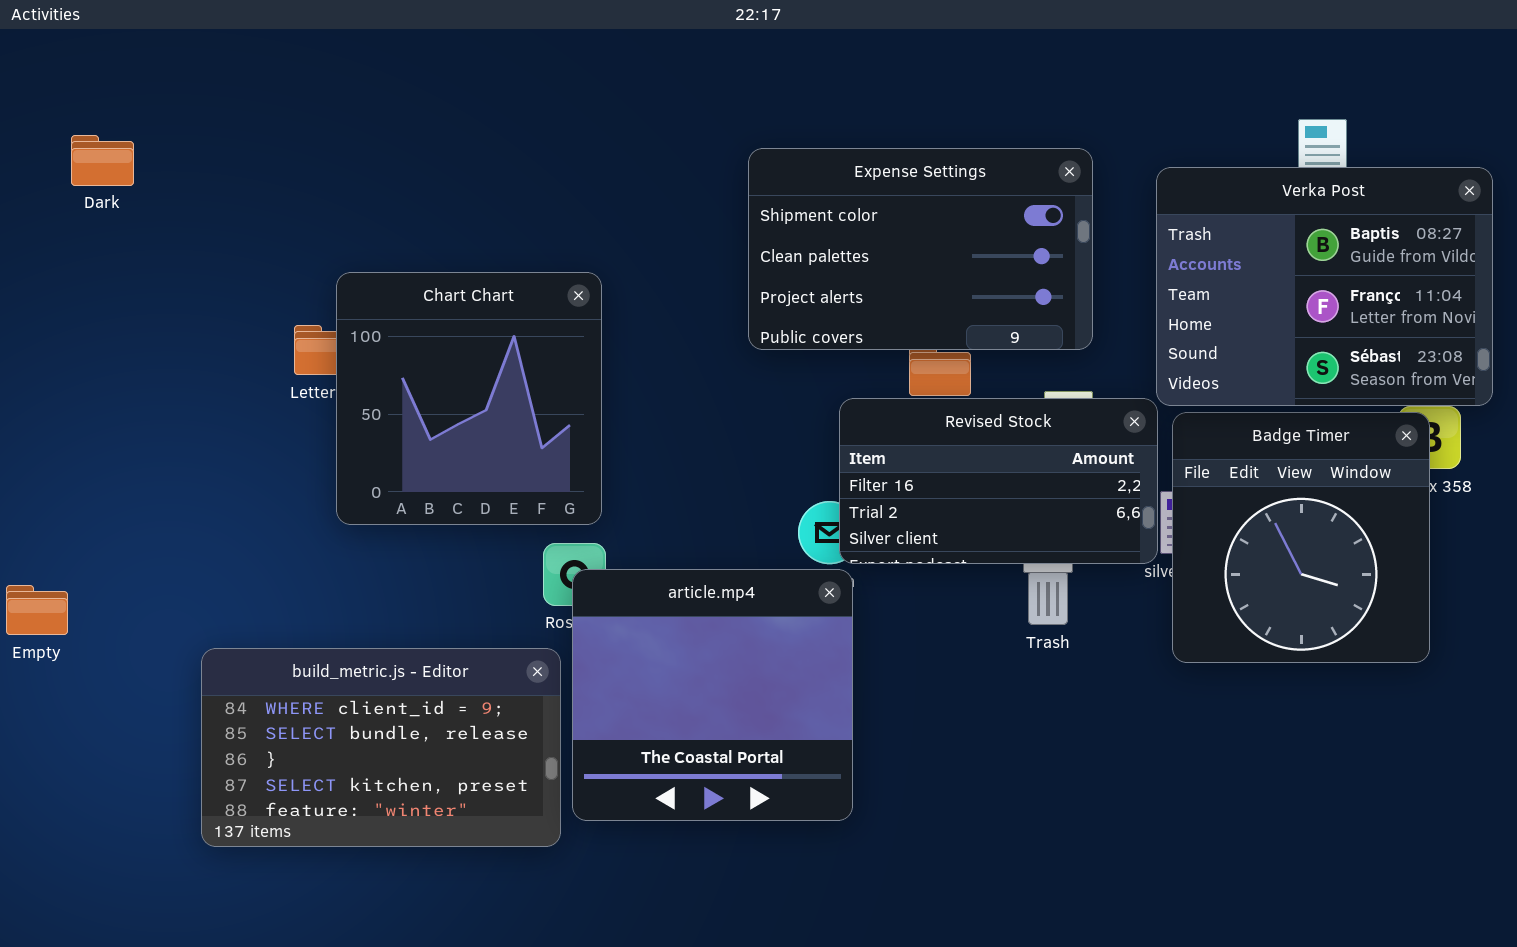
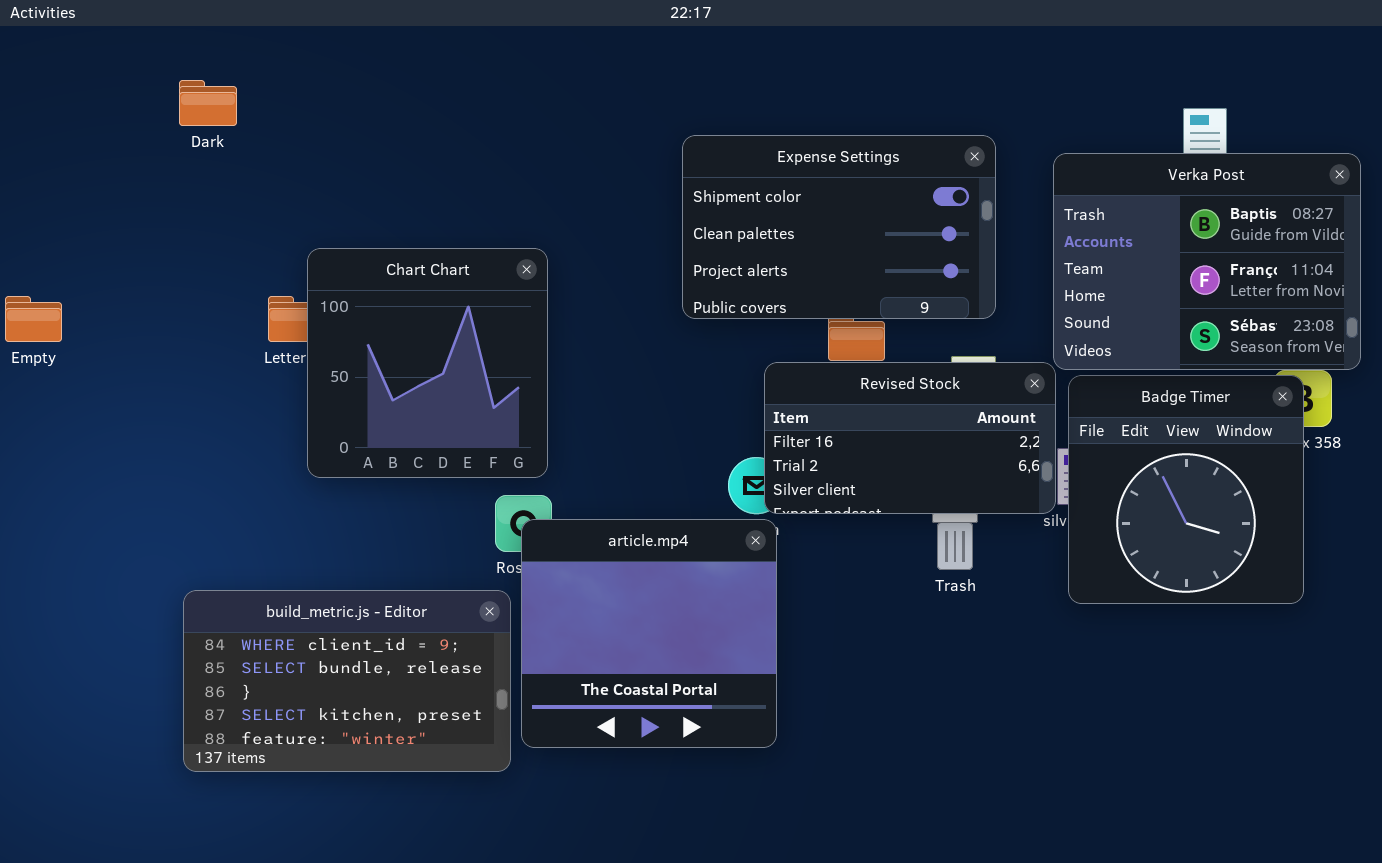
Dark: [71,135,134,186] -> [179,80,237,126], moved
Empty: [6,585,68,635] -> [5,296,62,342], moved

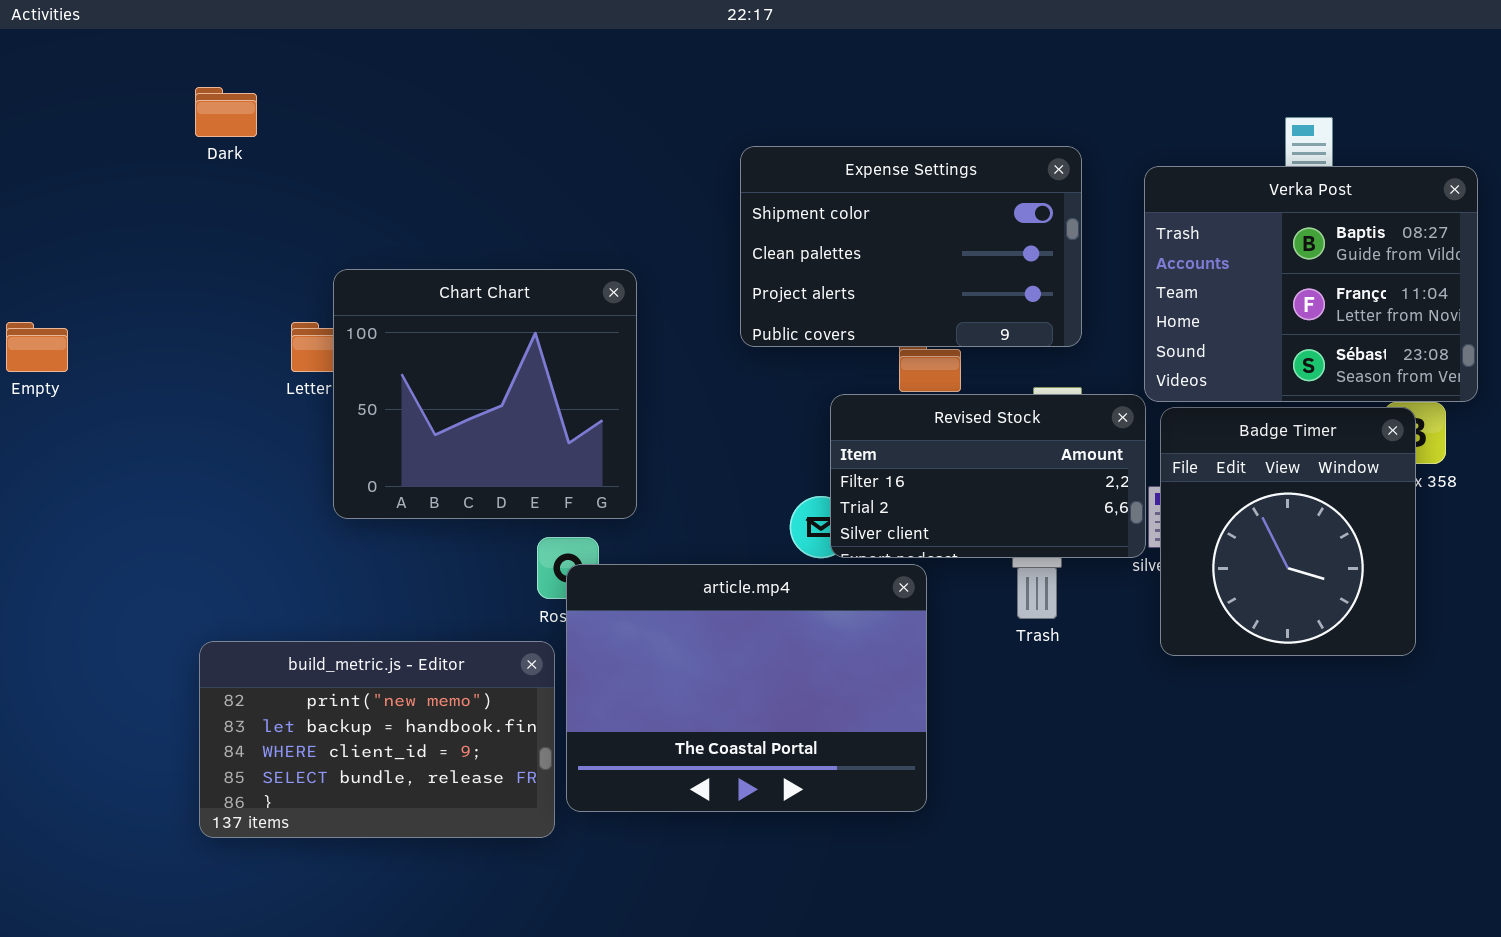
Chart Chart: [307,248,548,478] -> [333,269,637,519], resized
article.mp4: [521,519,777,748] -> [566,564,927,812], resized
build_metric.js - Editor: [183,590,511,772] -> [199,641,555,838], scrolled up 2 rows

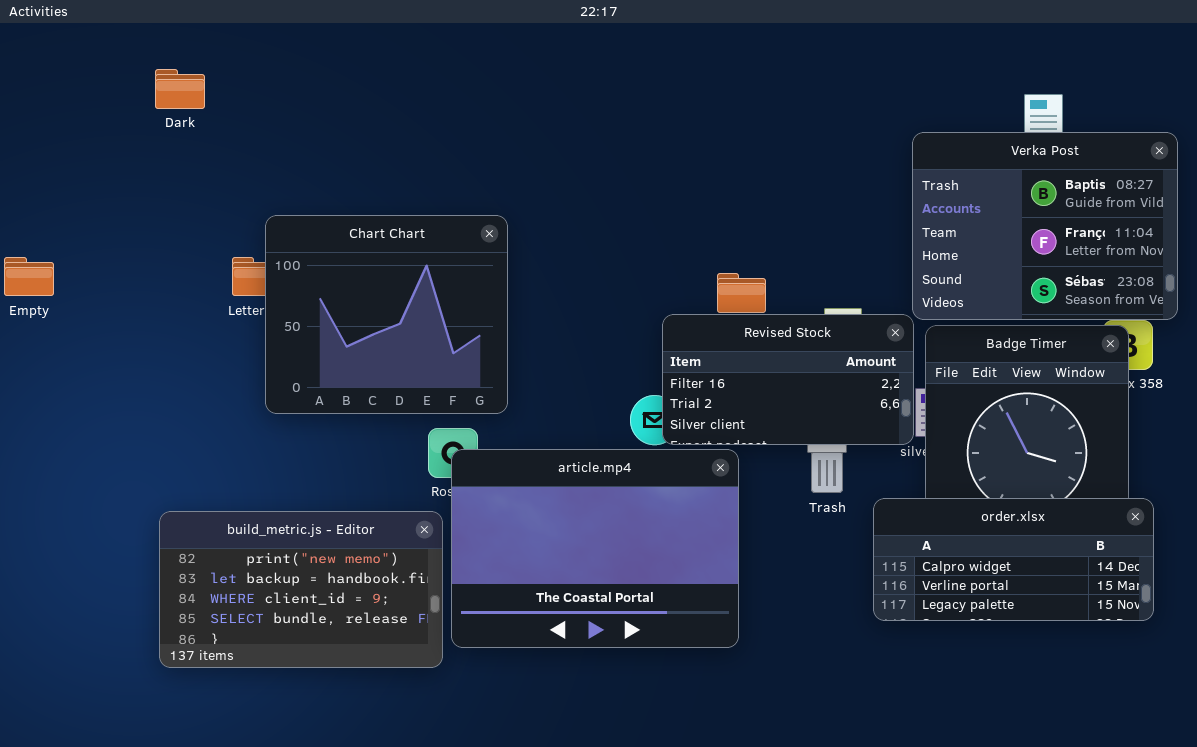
Expense Settings: [740,146,1082,347] -> none, closed
order.xlsx: none -> [873,498,1154,621], opened

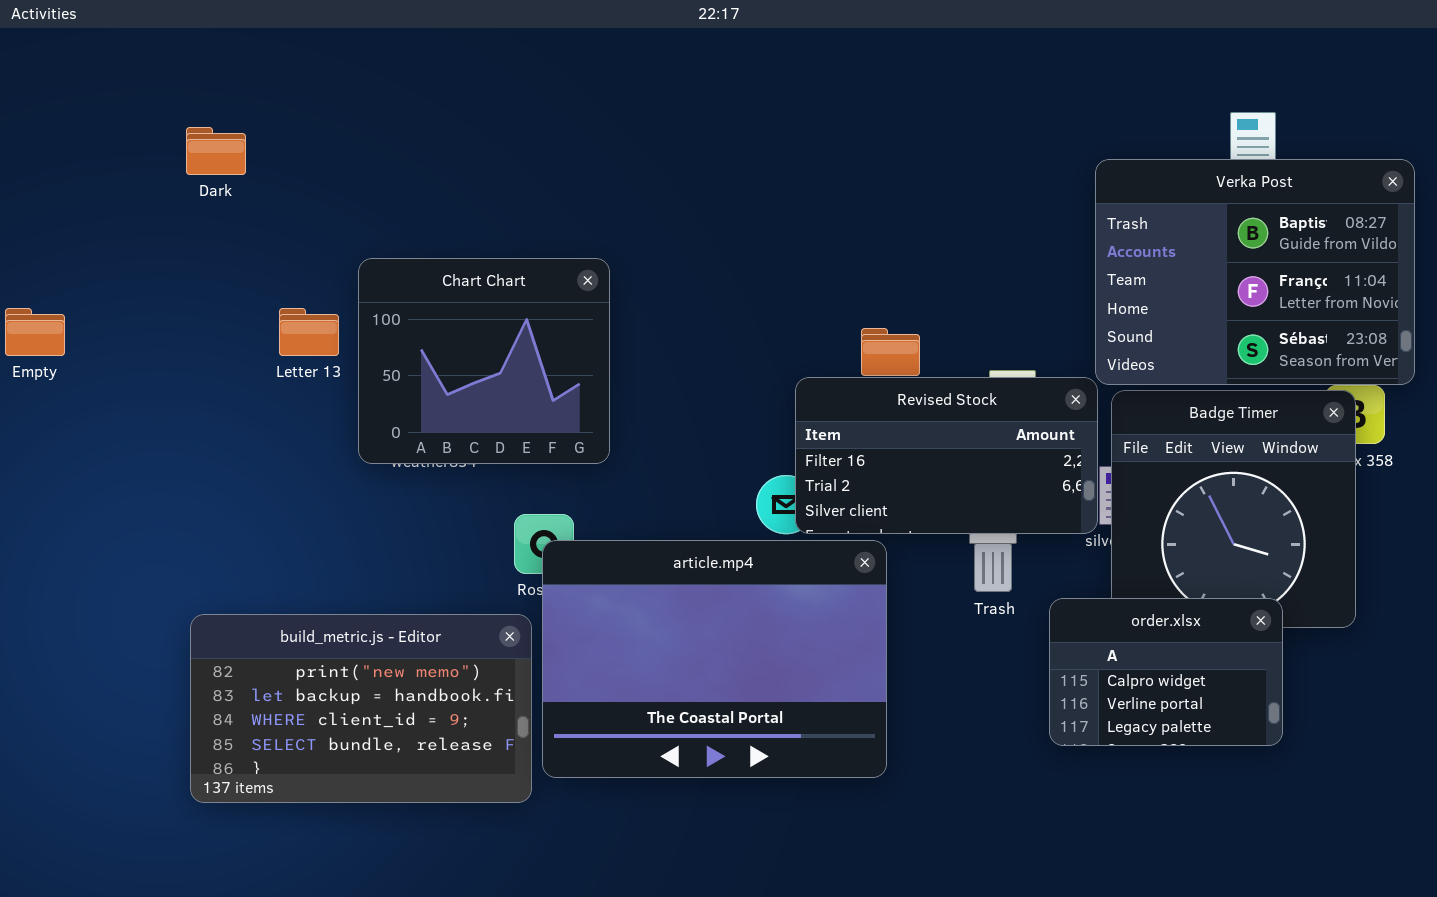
Dark: [155,69,205,109] -> [186,127,246,175], moved
Chart Chart: [265,215,508,414] -> [358,258,610,464], resized
order.xlsx: [873,498,1154,621] -> [1049,598,1283,746], resized

